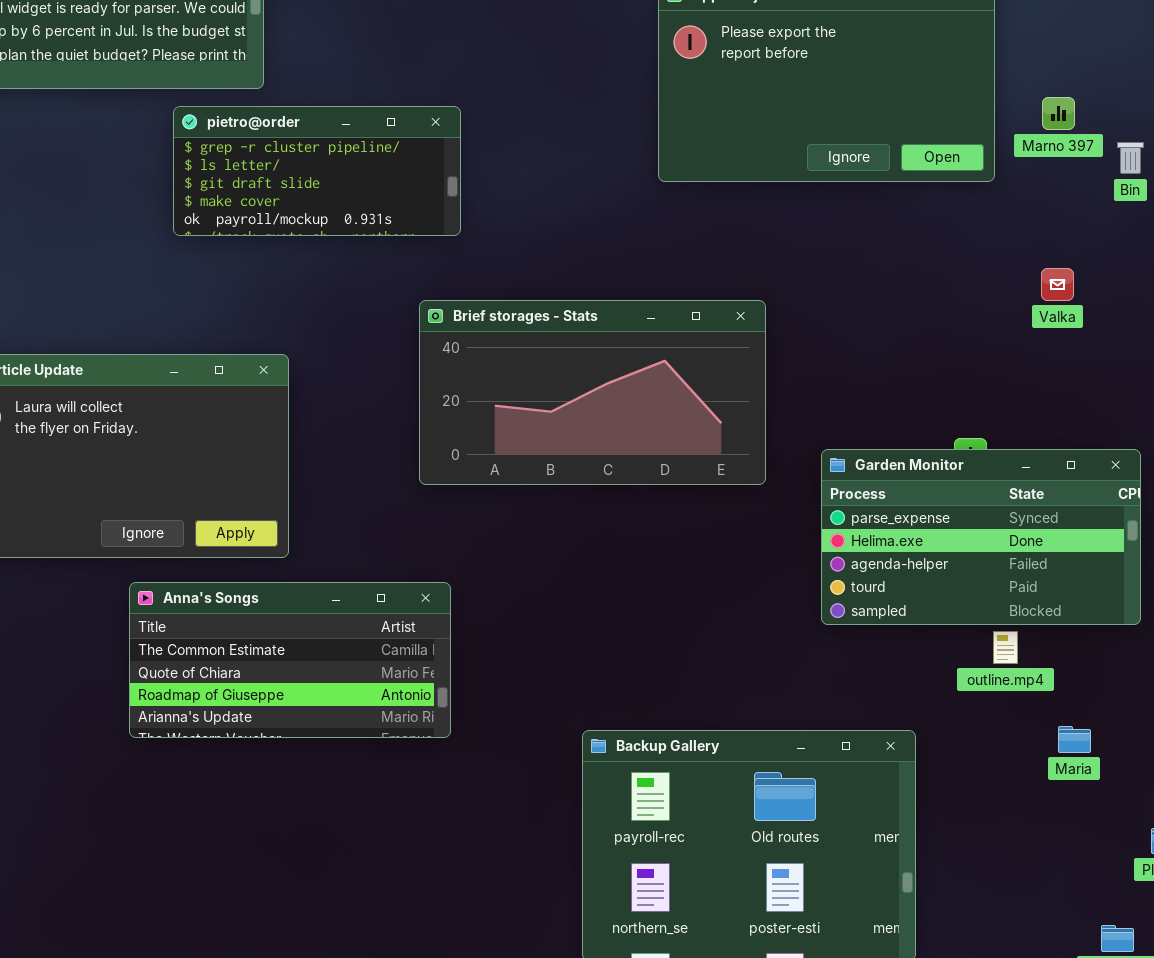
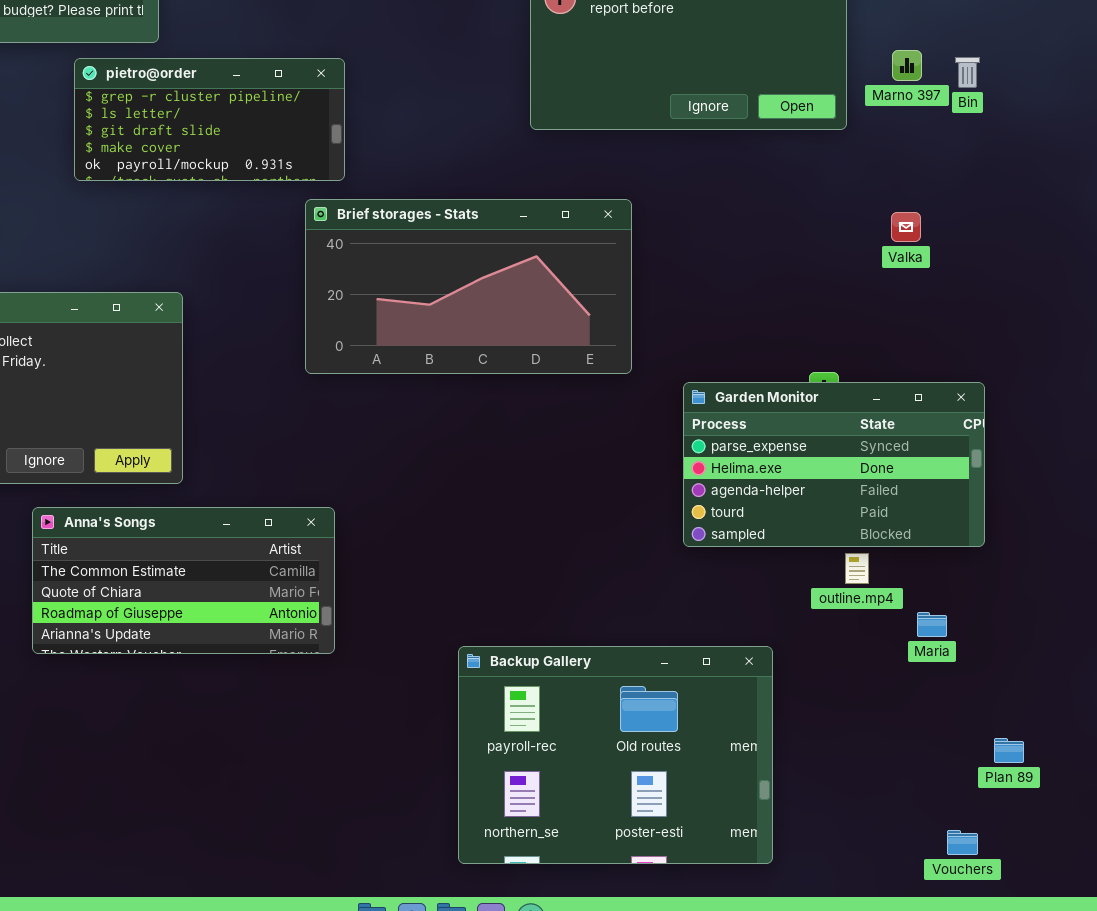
Bin: [1117,142,1144,174] -> [955,57,980,88], moved
Brief storages - Stats: [419,300,766,485] -> [305,199,632,374], moved
Maria: [1058,726,1091,753] -> [917,612,947,637], moved

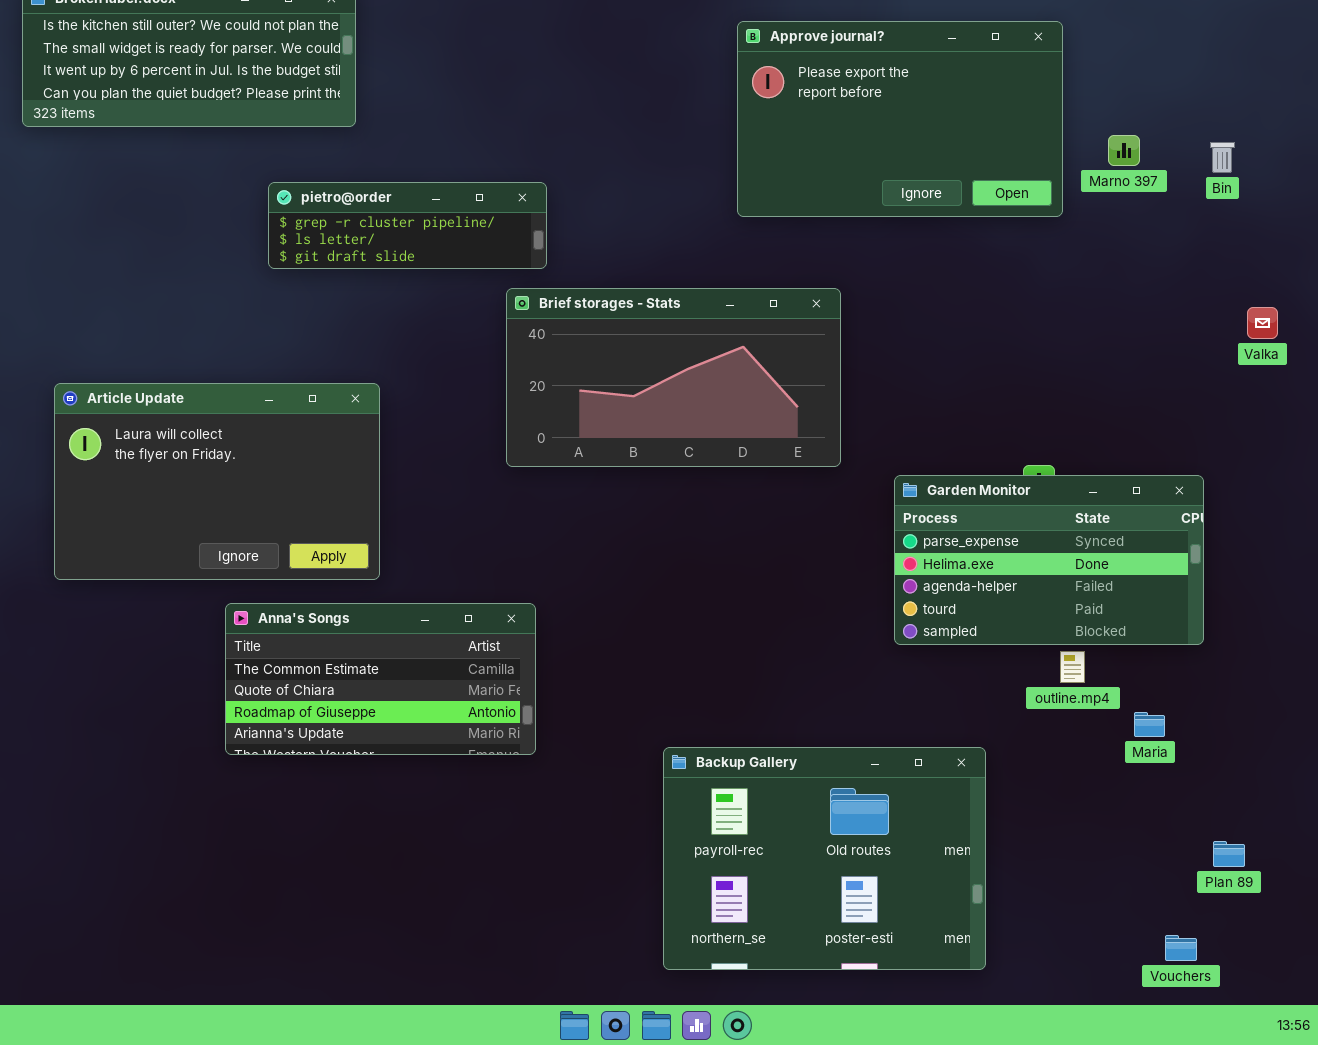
Bin: [955,57,980,88] -> [1210,142,1235,173], moved
pietro@order: [74,58,345,181] -> [268,182,547,269], resized
Valka: [891,212,921,242] -> [1247,307,1278,339], moved

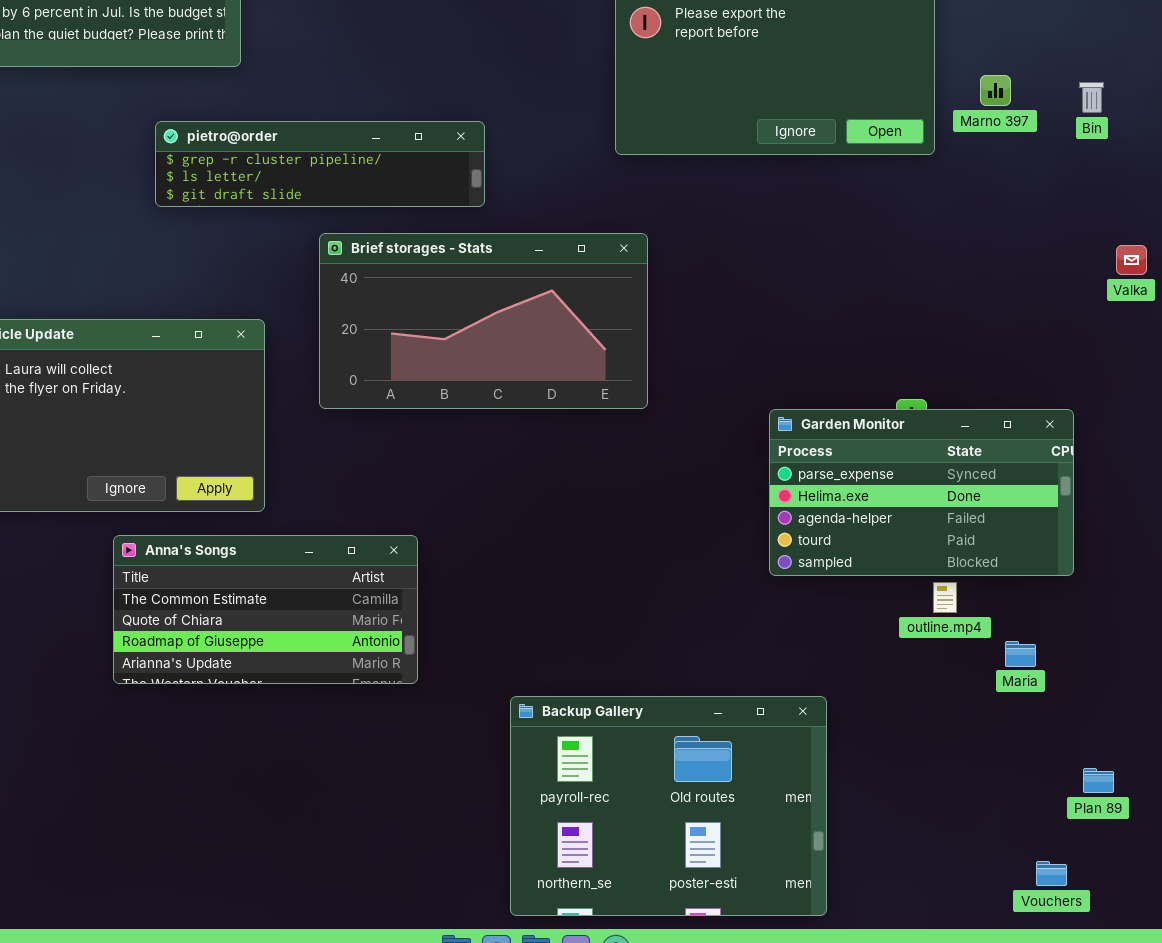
pietro@order: [268,182,547,269] -> [155,121,485,207], resized
Brief storages - Stats: [506,288,841,467] -> [319,233,648,409], moved
Backup Gallery: [663,747,986,970] -> [510,696,827,916], moved

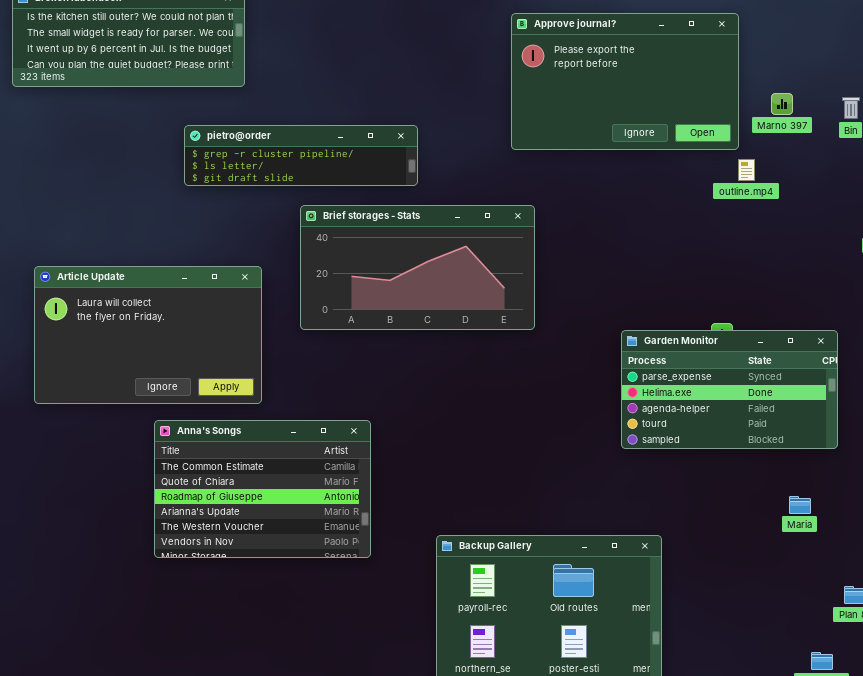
Anna's Songs: [113,535,418,684] -> [154,420,371,558], resized
outline.mp4: [933,582,957,613] -> [738,159,755,181], moved

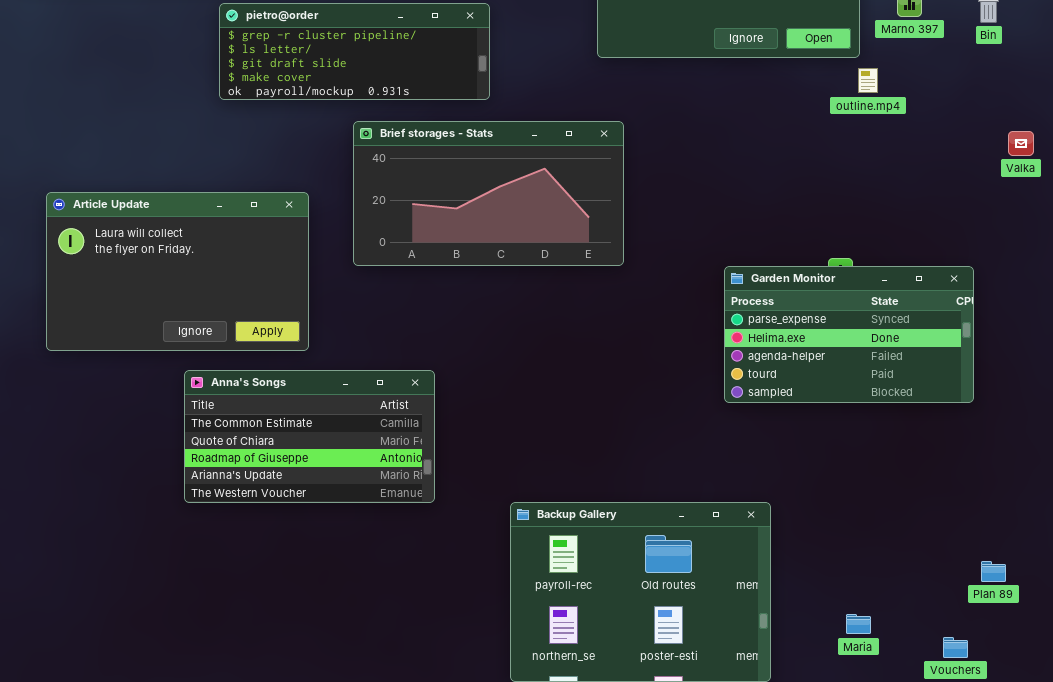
pietro@order: [184,125,418,186] -> [219,3,490,100], resized
Anna's Songs: [154,420,371,558] -> [184,370,435,503], resized
Maria: [789,496,811,514] -> [846,614,871,634], moved

